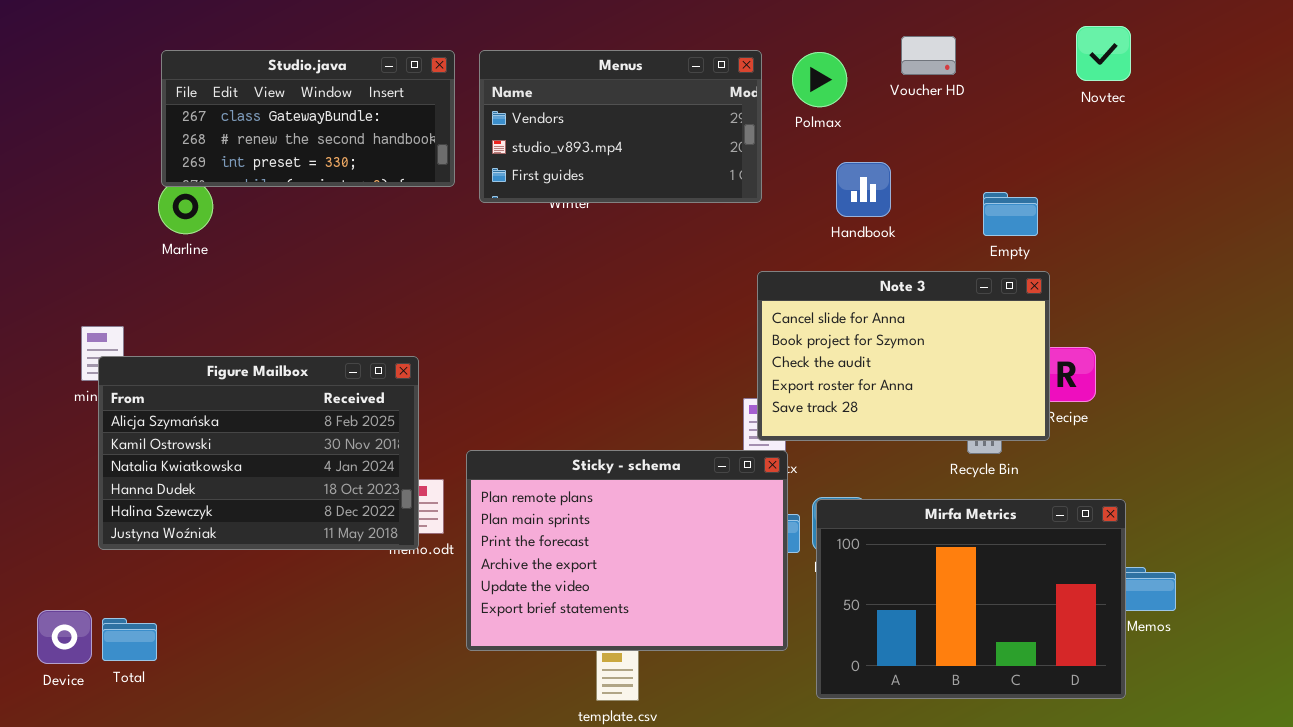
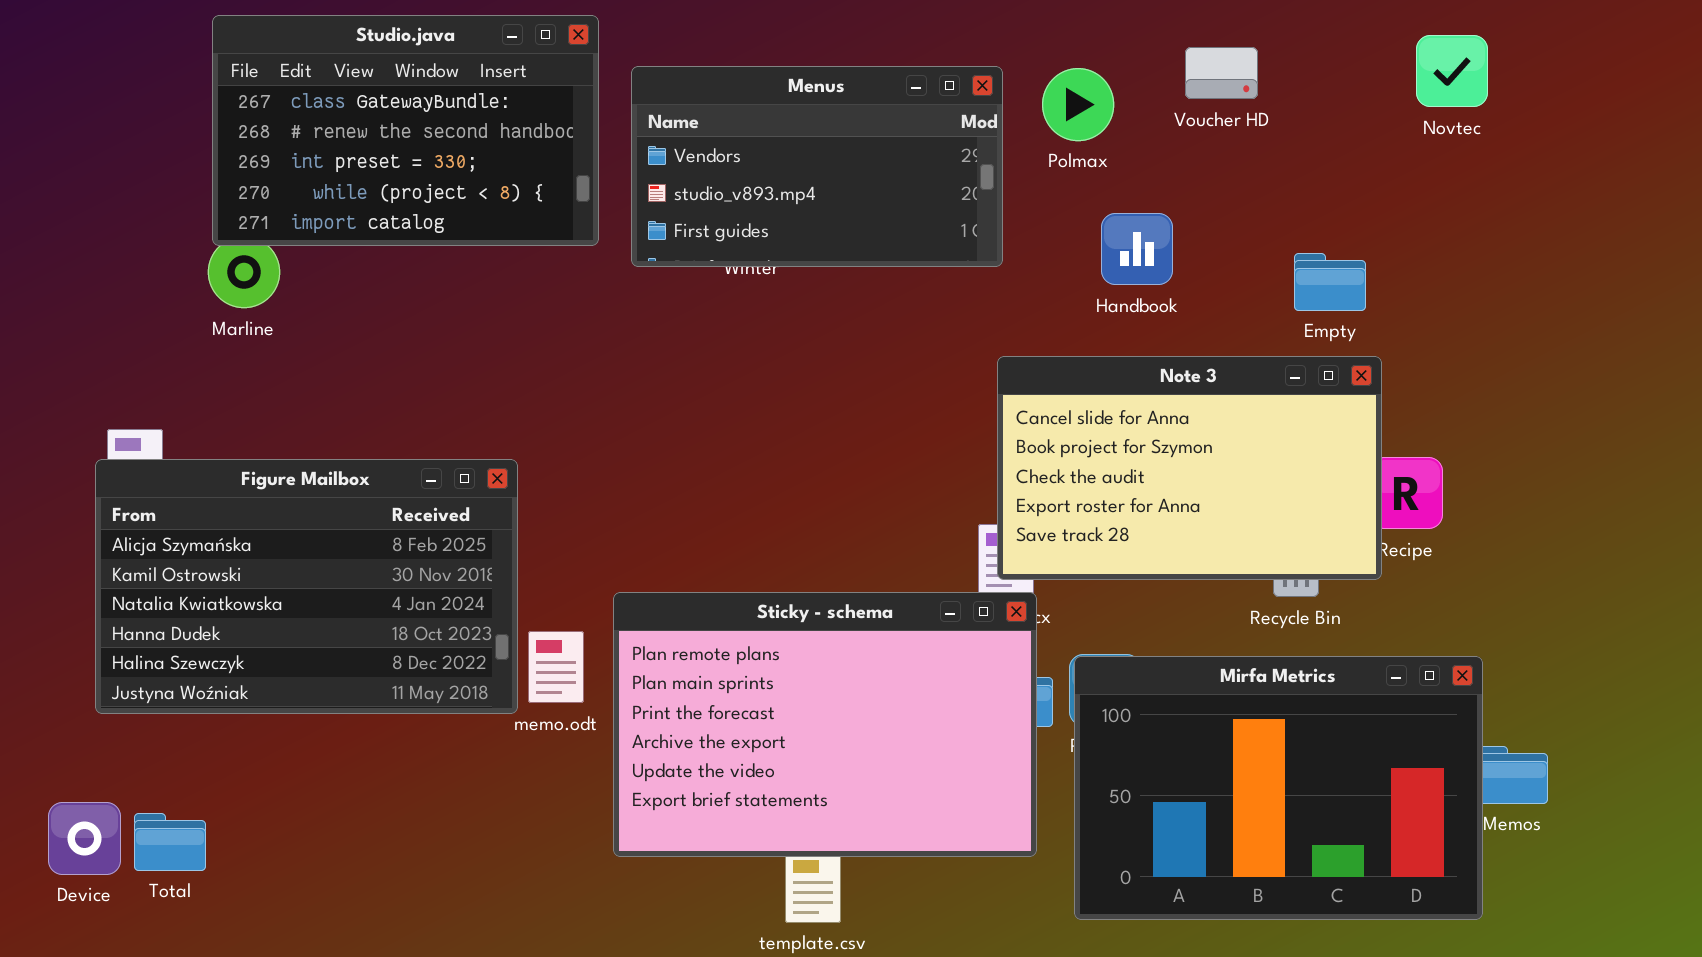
Studio.java: [161,50,455,187] -> [212,15,599,246], resized
Figure Mailbox: [98,356,419,550] -> [95,459,518,714], moved

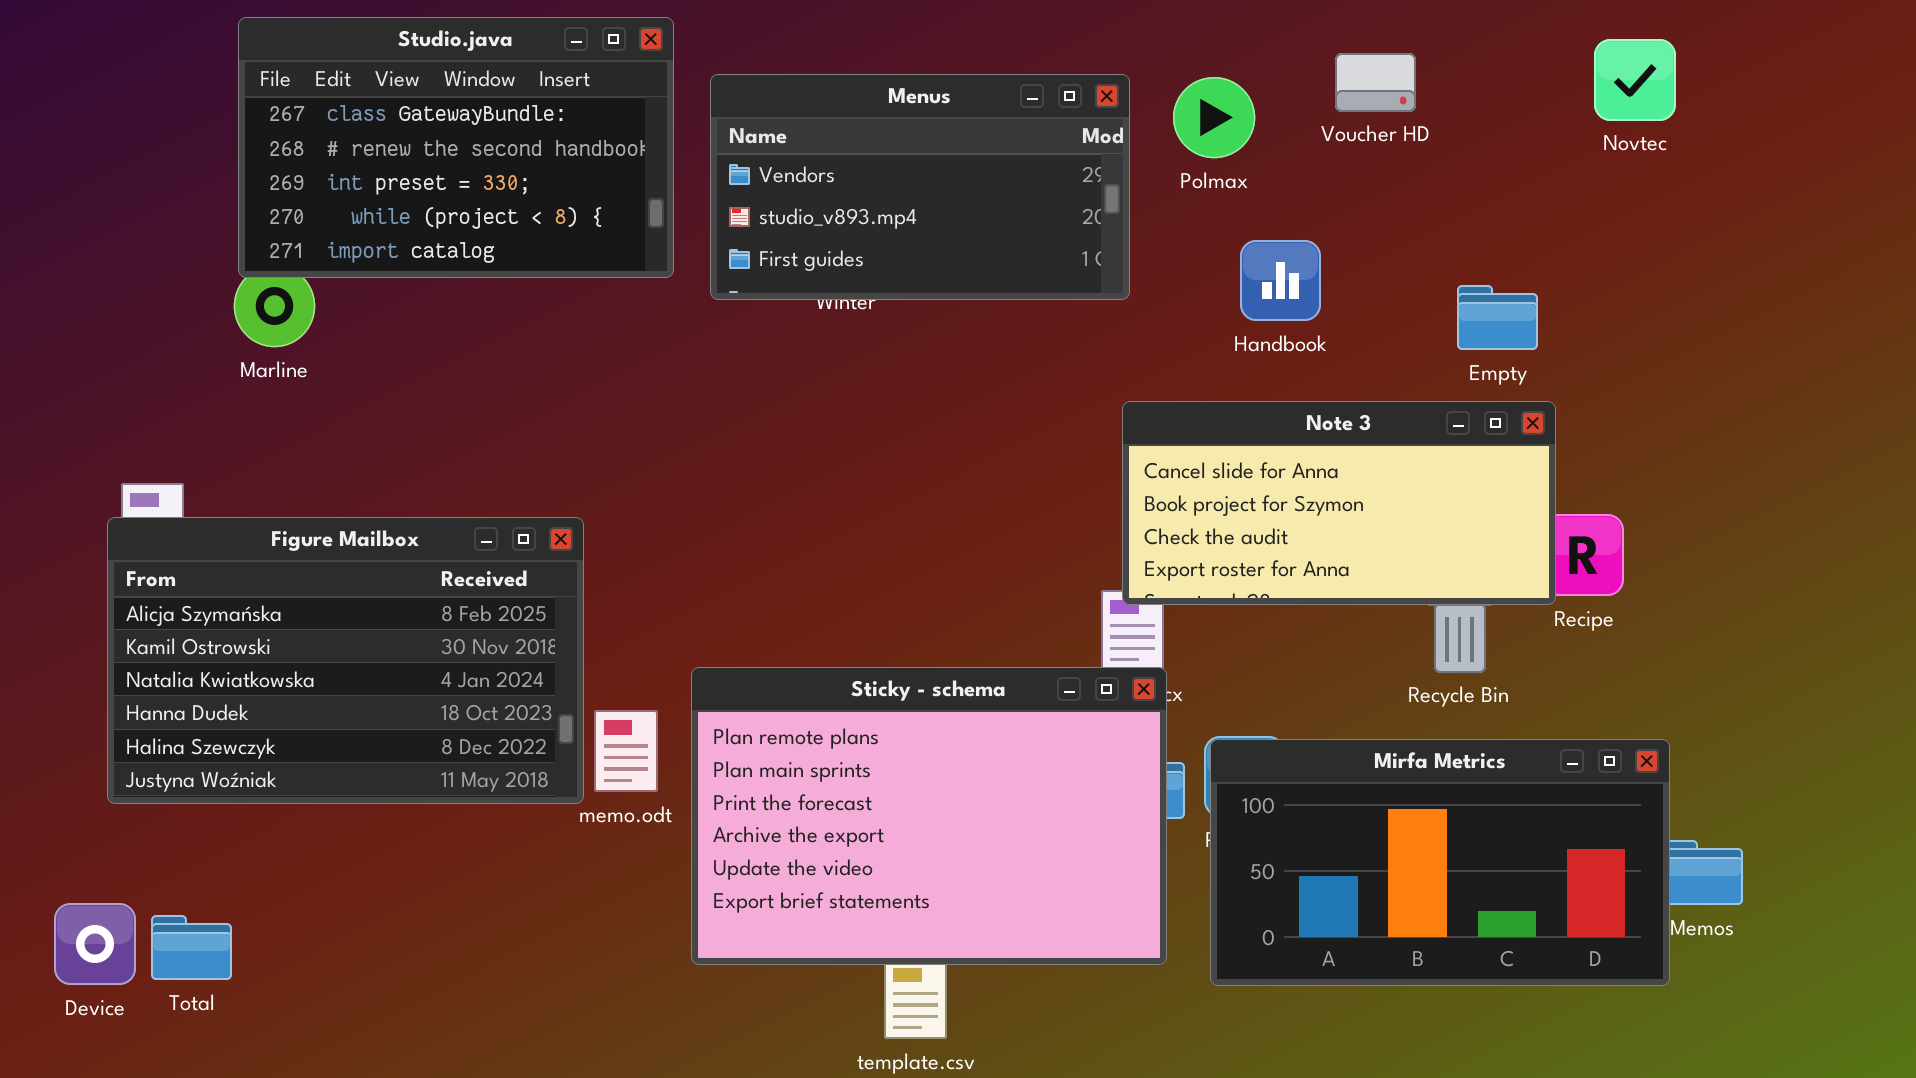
Note 3: [997,356,1382,580] -> [1122,401,1556,605], resized
Mirfa Metrics: [1074,656,1483,920] -> [1210,739,1670,986], resized

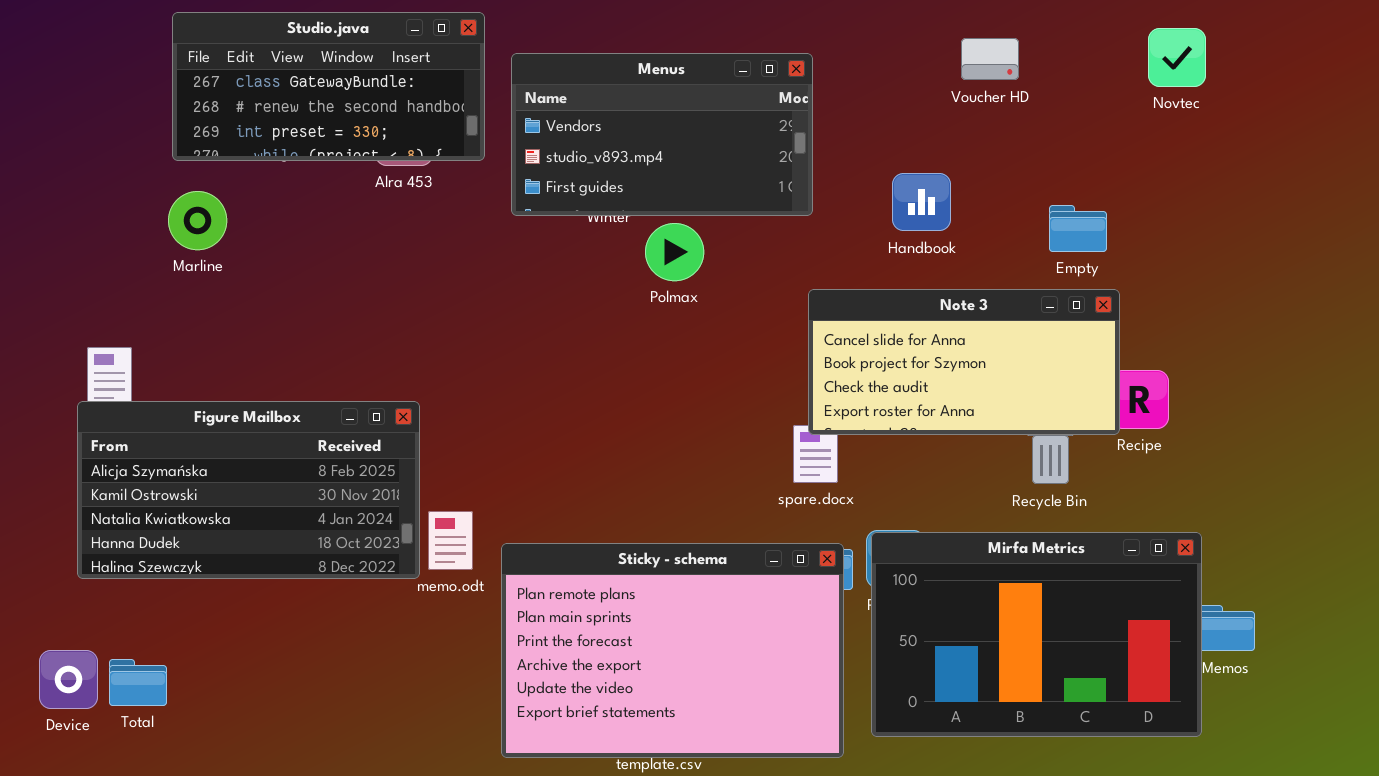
Studio.java: [238,17,674,278] -> [172,12,485,161], resized
Polmax: [1173,77,1255,158] -> [645,223,704,281], moved
Figure Mailbox: [107,517,584,804] -> [77,401,420,579], resized
Sticky - schema: [691,667,1167,965] -> [501,543,844,758], moved
Mirfa Metrics: [1210,739,1670,986] -> [871,532,1202,737], resized

